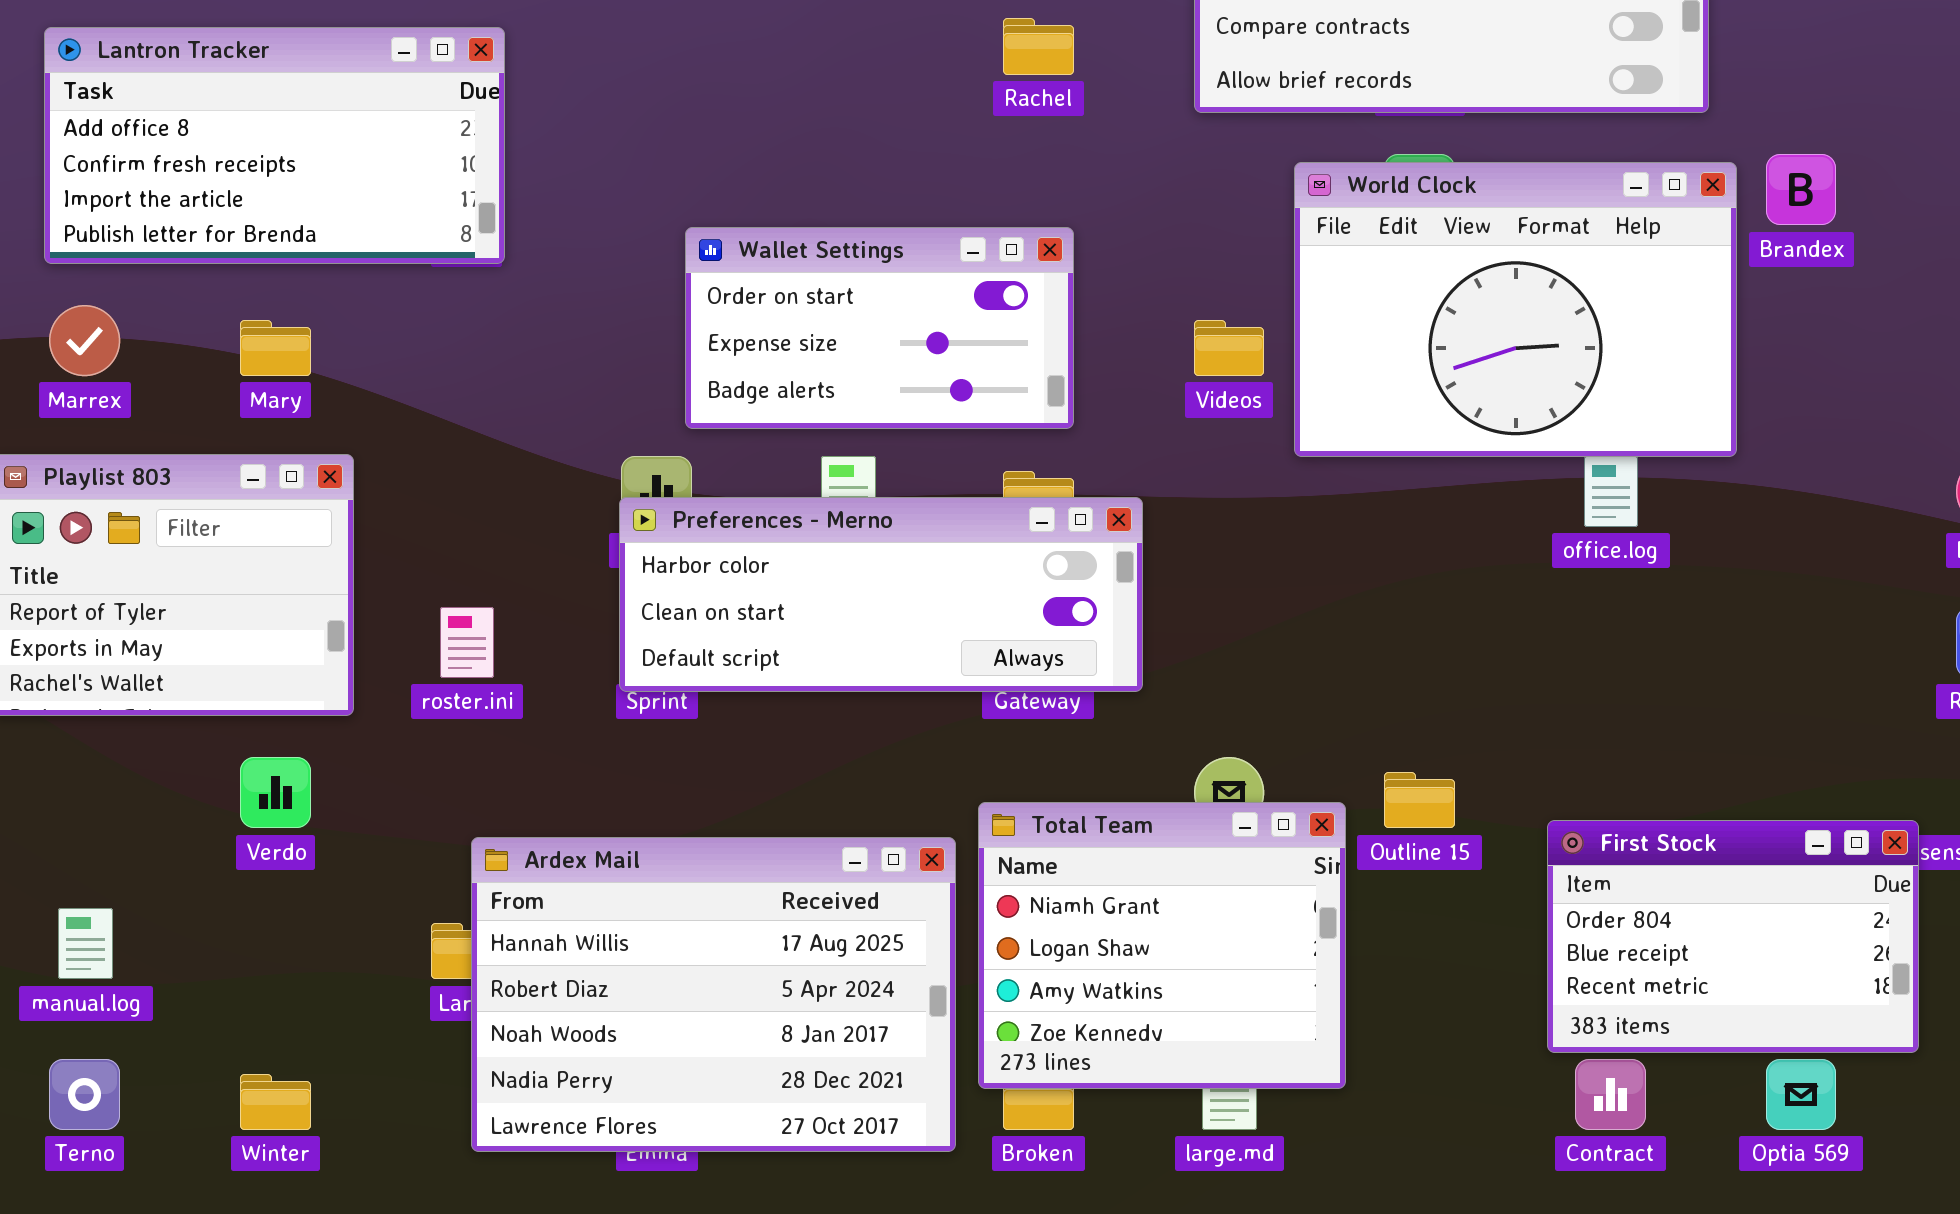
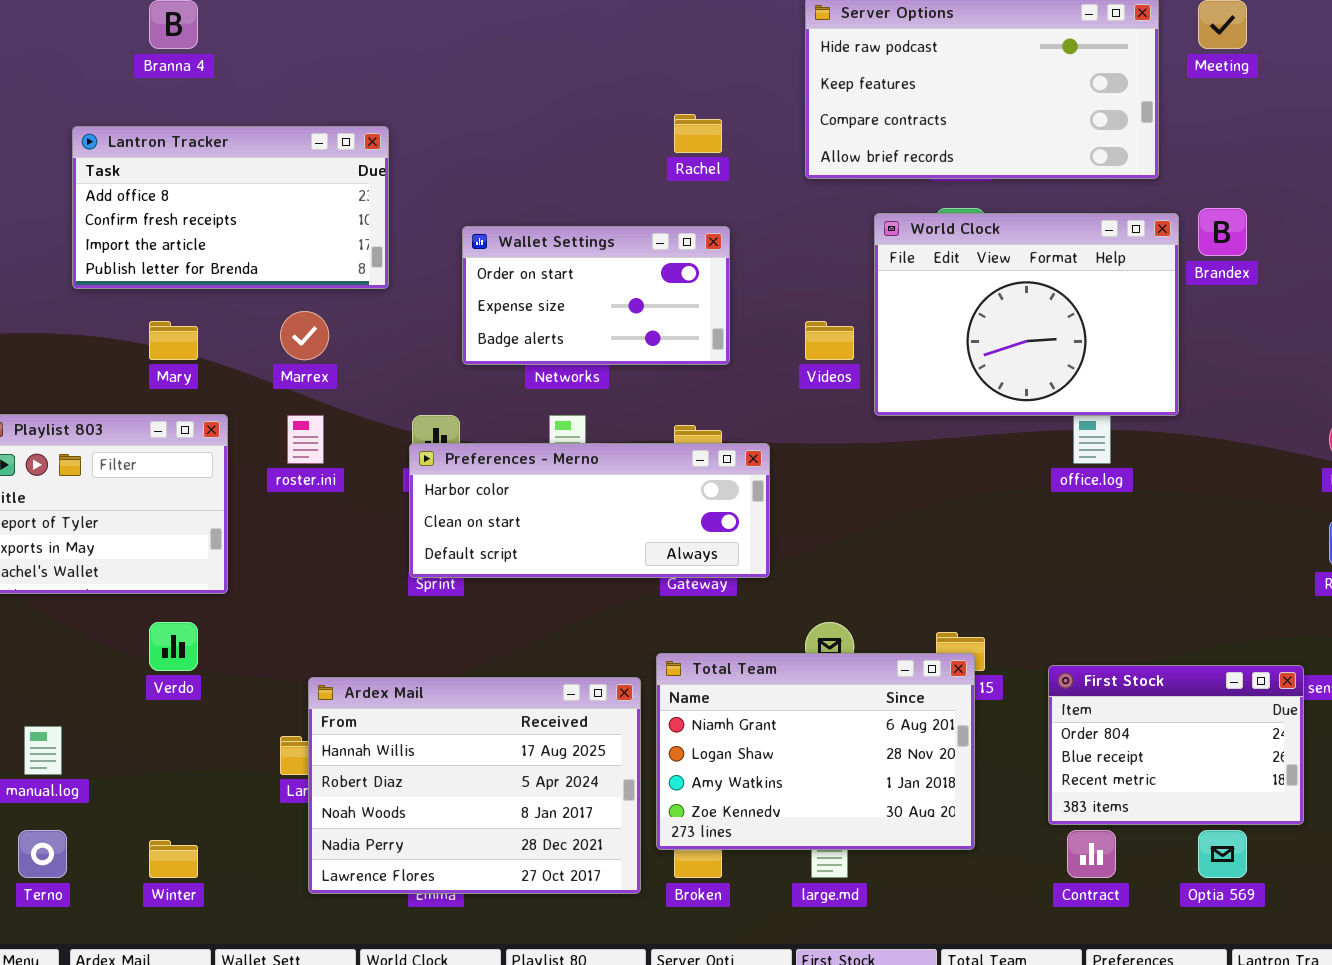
Lantron Tracker: [44,27,505,264] -> [72,126,389,289], moved
Wallet Settings: [685,227,1074,429] -> [462,226,730,365], moved
Marrex: [49,305,120,376] -> [280,311,329,360], moved
roster.ini: [440,607,494,678] -> [287,415,324,464], moved
Total Team: [978,802,1346,1089] -> [656,653,975,850], resized

